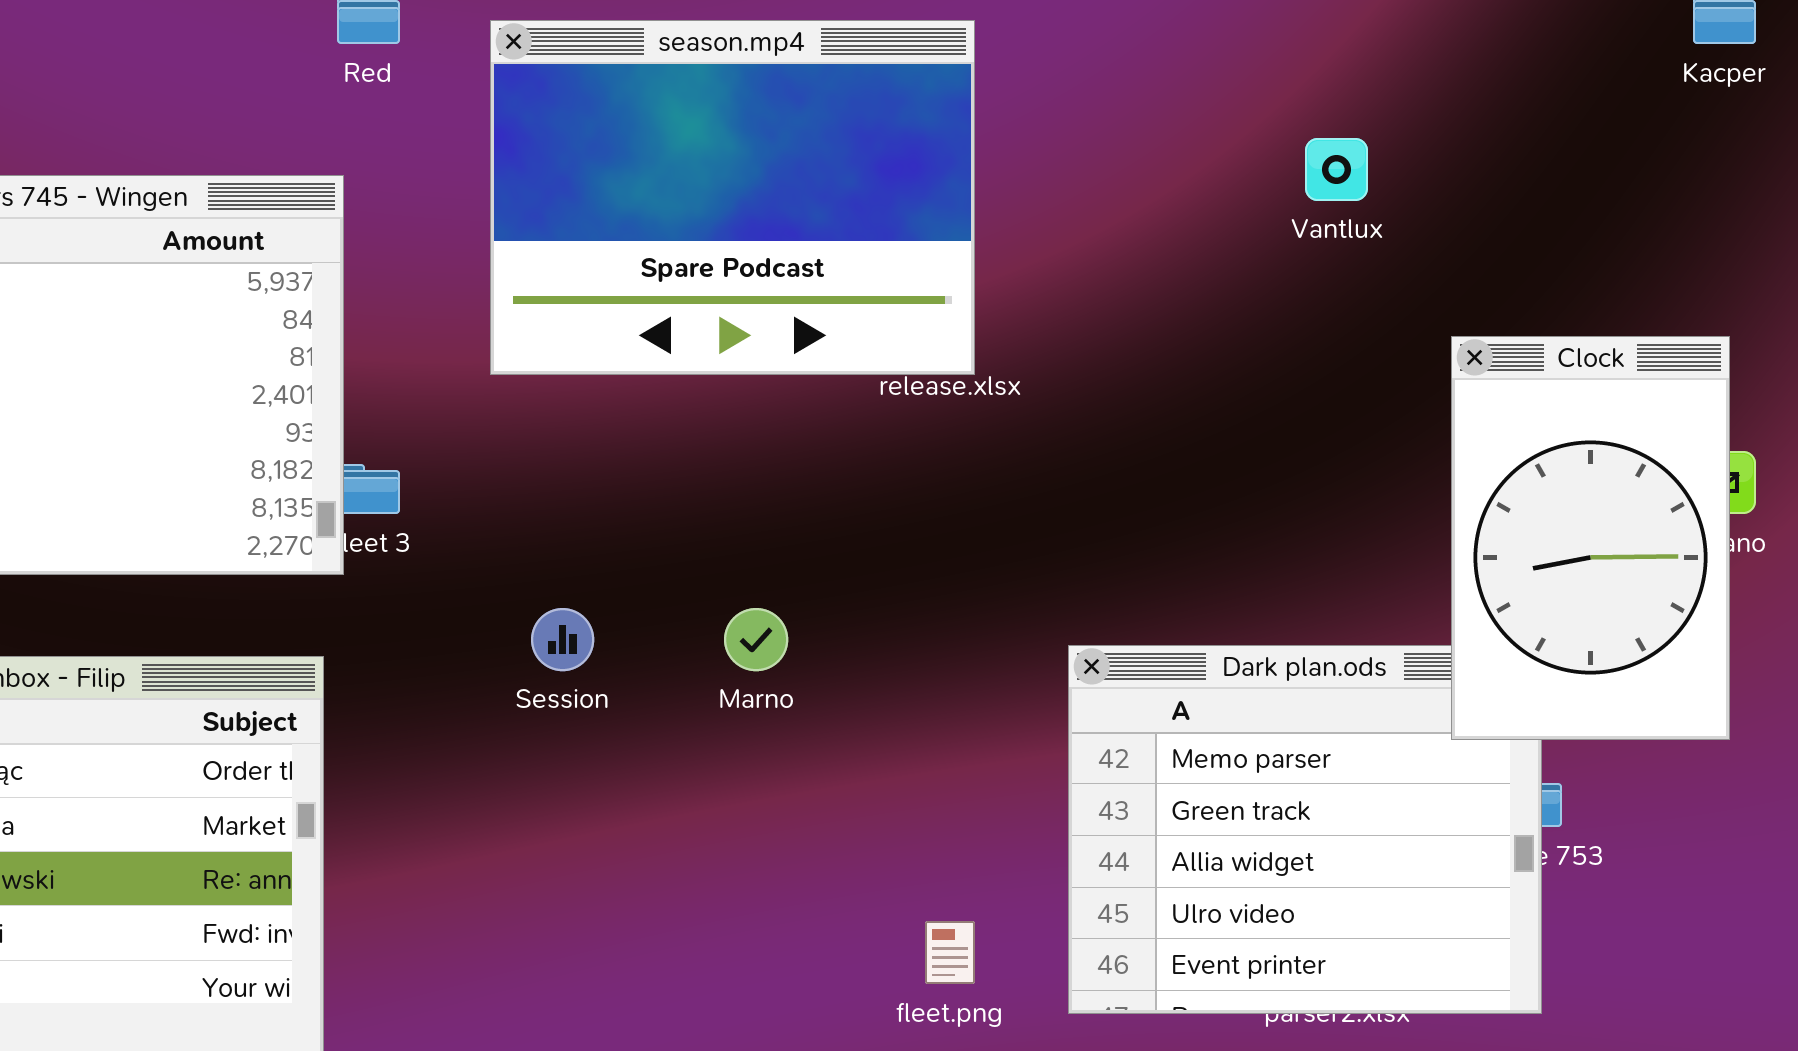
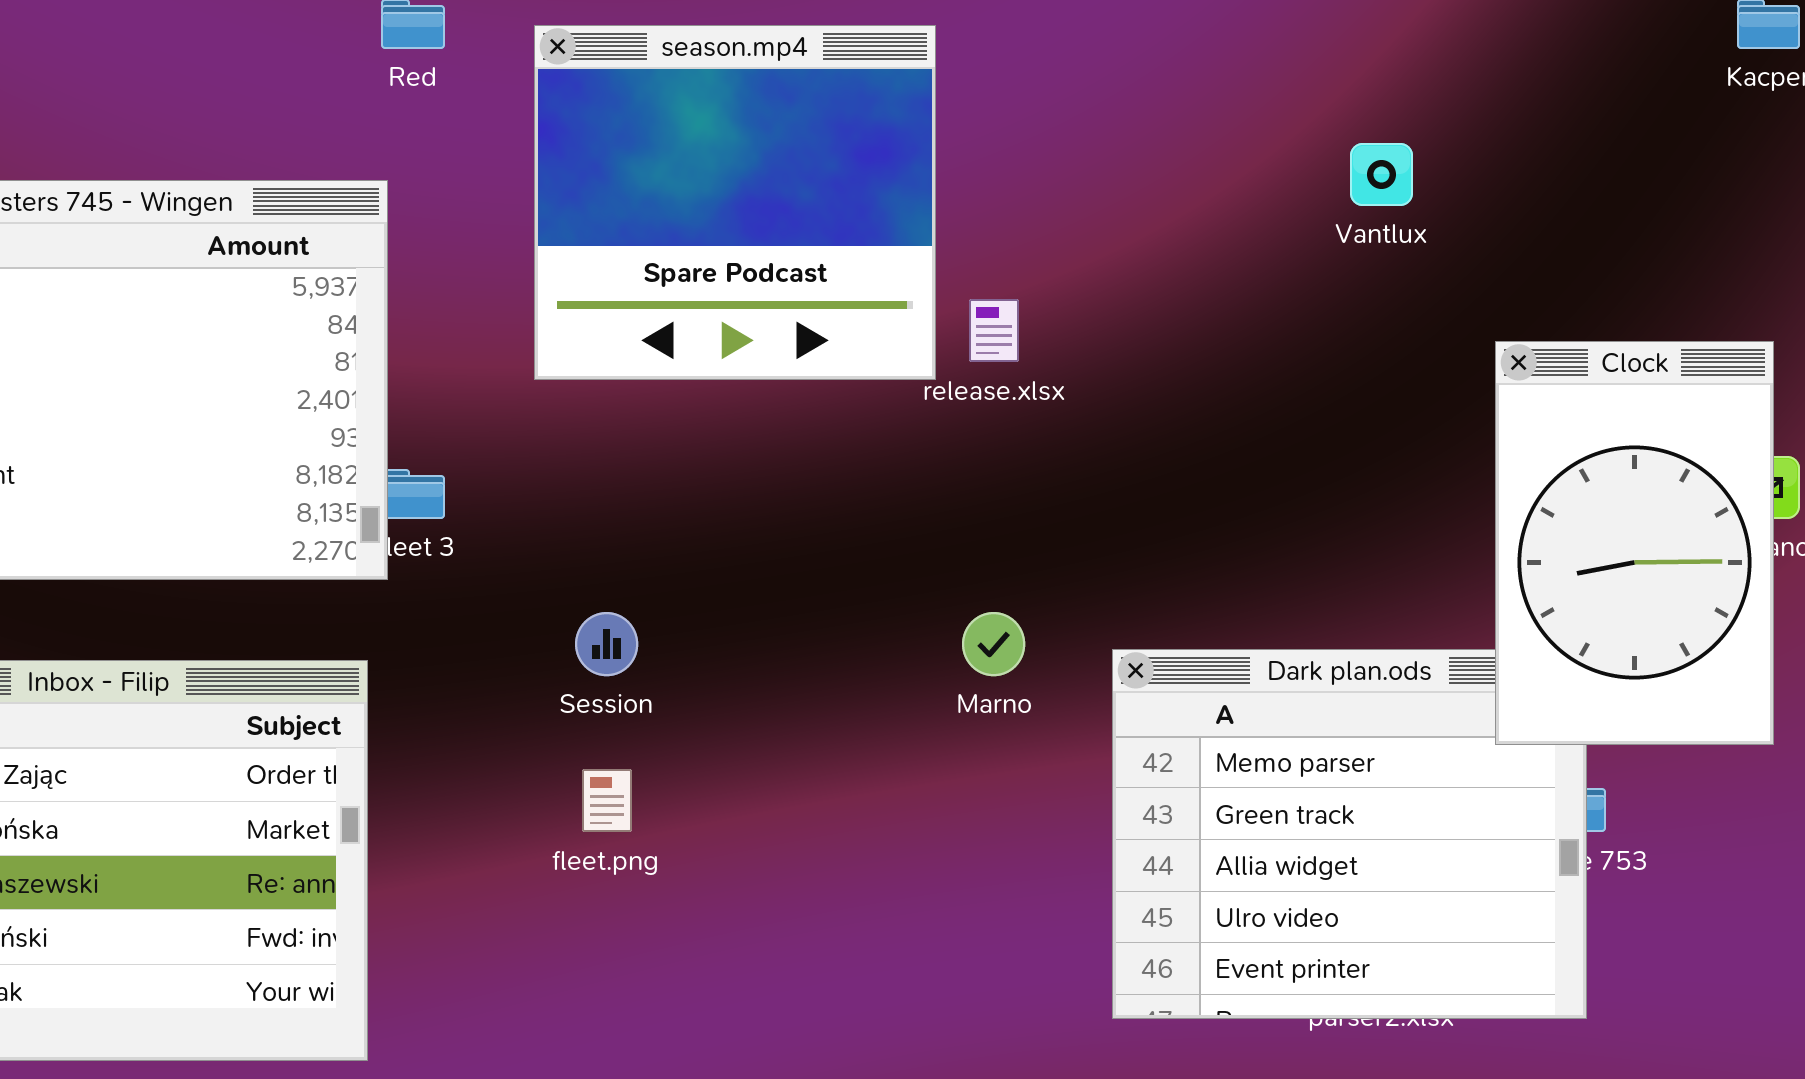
season.mp4: [490,20,975,375] -> [534,25,936,380], resized
Marno: [724,608,788,671] -> [962,612,1025,676], moved
fleet.png: [925,921,975,984] -> [582,769,632,832], moved

